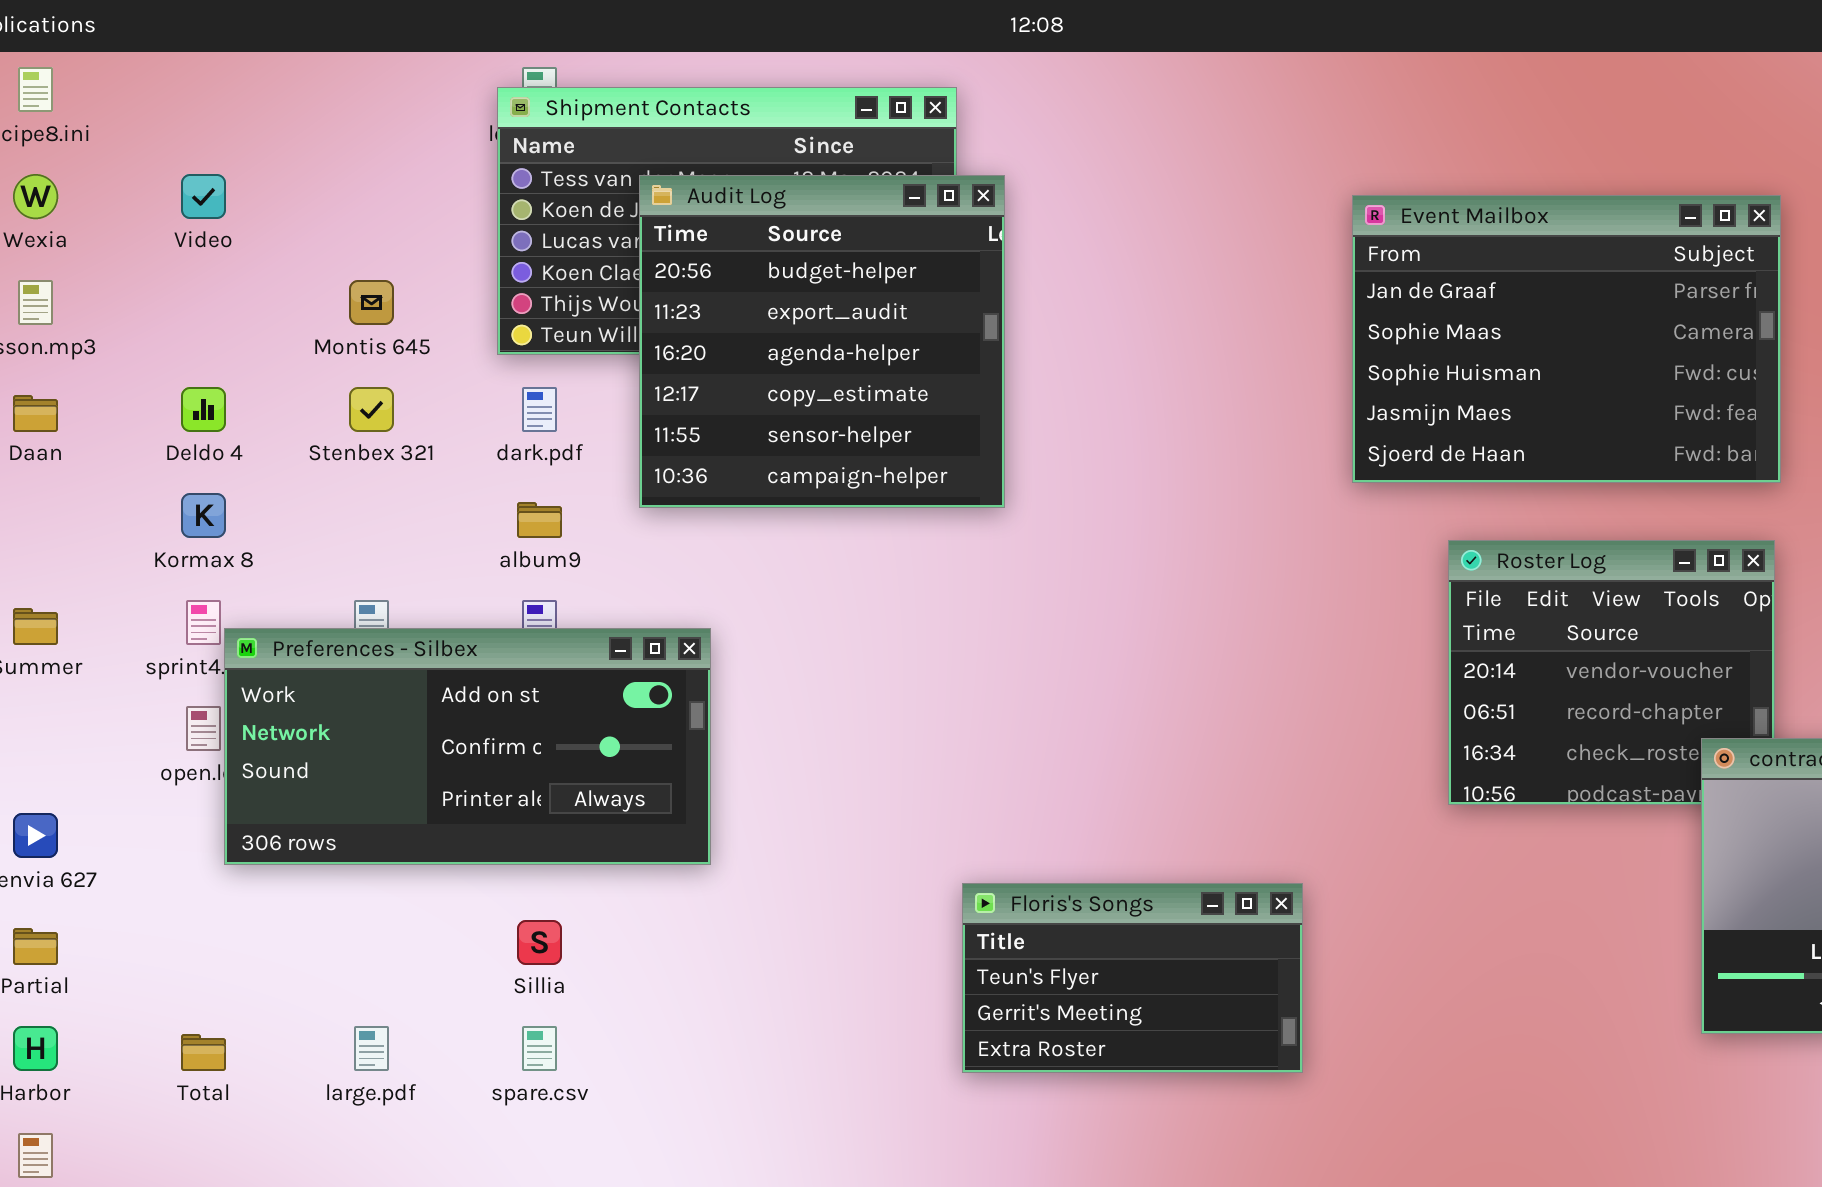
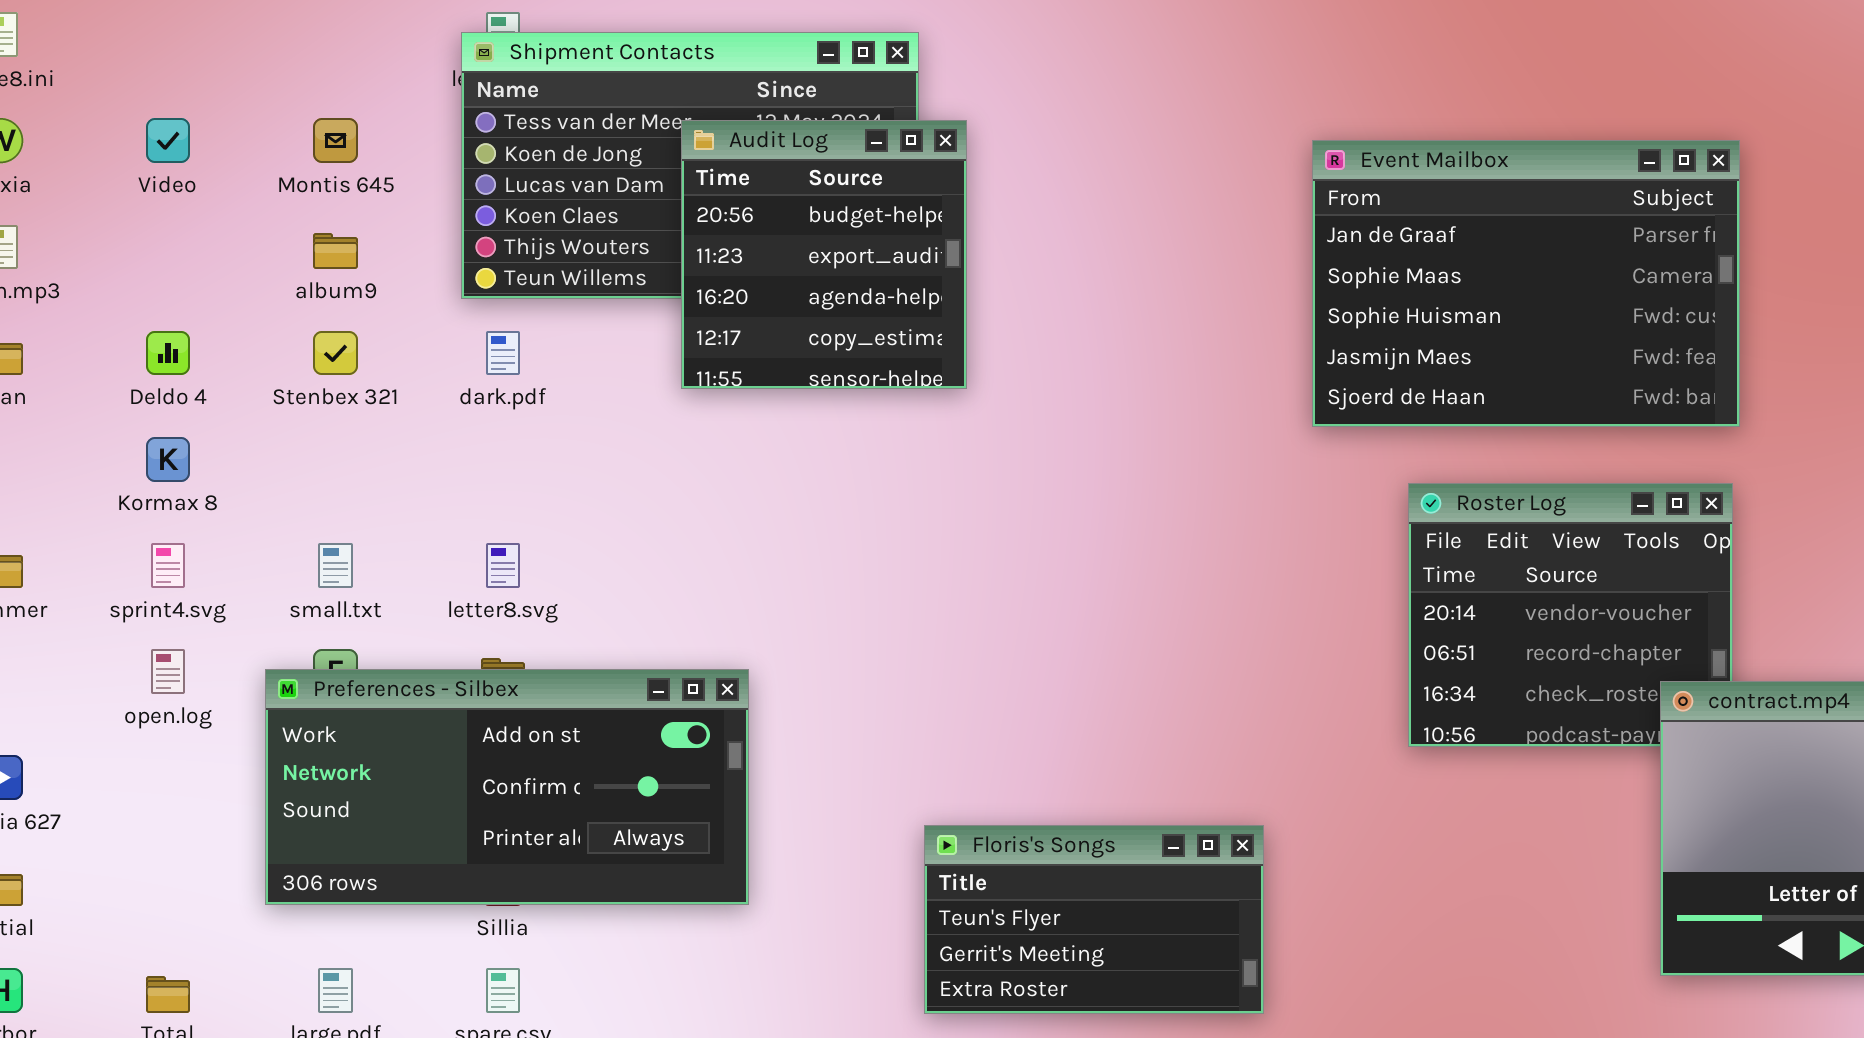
Audit Log: [639,175,1005,508] -> [681,120,967,389], resized
Montis 645: [349,280,394,325] -> [313,118,358,163], moved
album9: [517,502,562,538] -> [313,233,358,269], moved
Preferences - Silbex: [224,628,711,865] -> [265,669,749,905], moved

